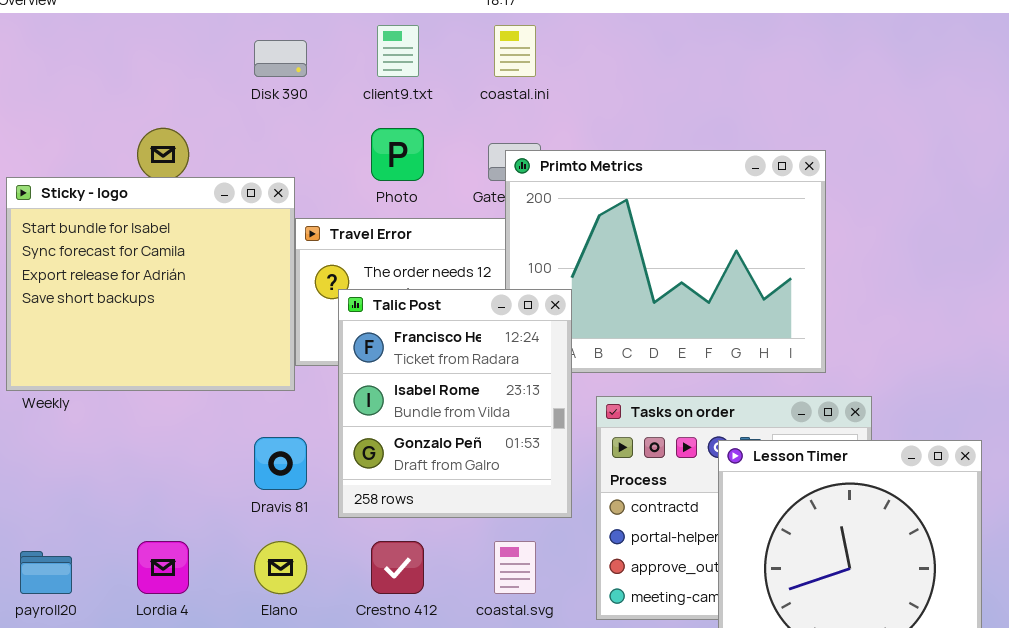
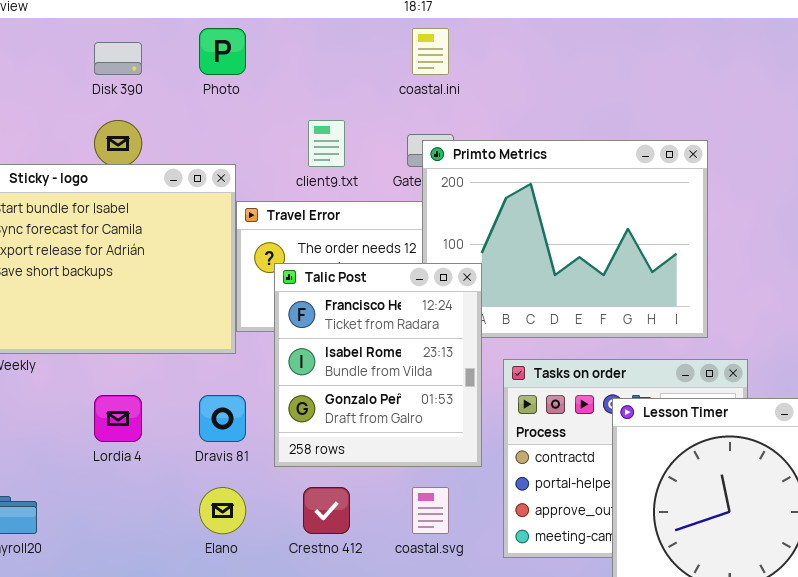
client9.txt: [377,25,419,77] -> [308,120,345,167], moved
Disk 390: [254,40,307,77] -> [94,42,142,75], moved
Photo: [371,128,424,181] -> [199,28,246,75], moved
Lordia 4: [137,541,189,594] -> [94,395,142,442], moved

